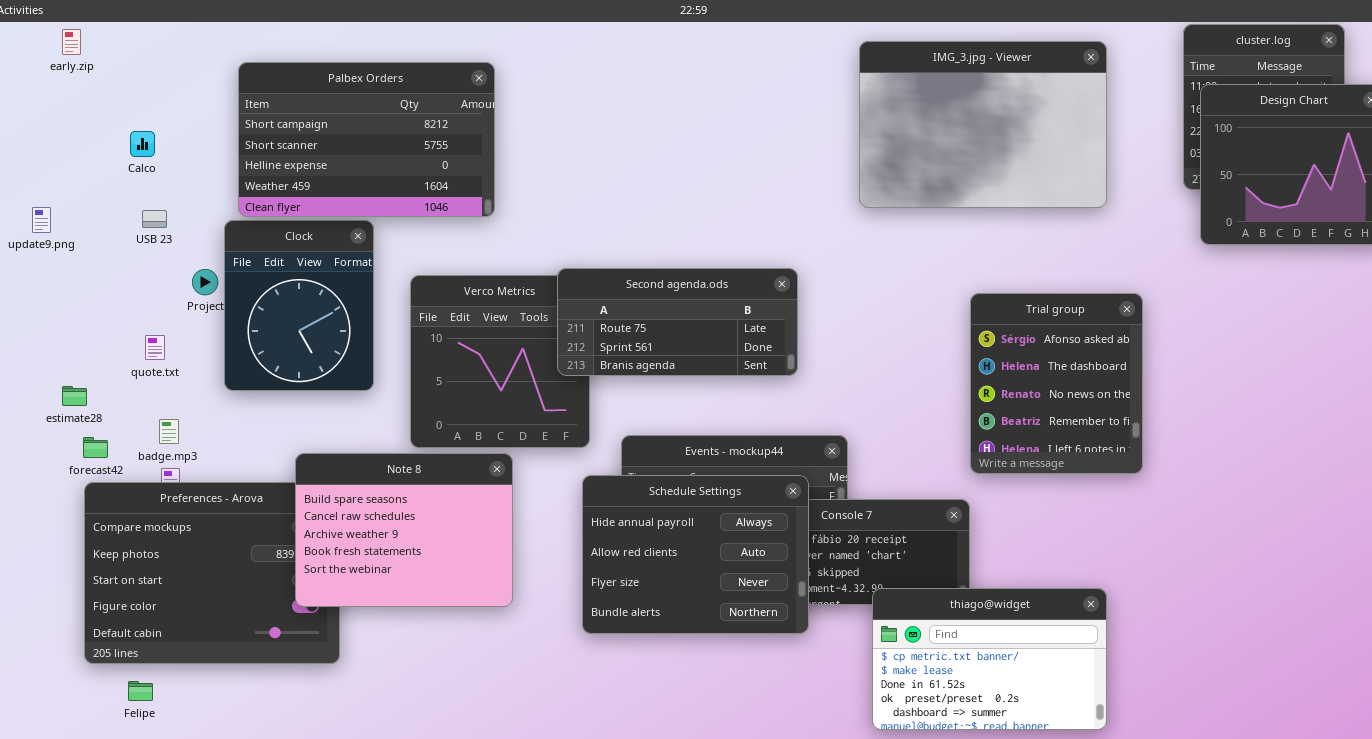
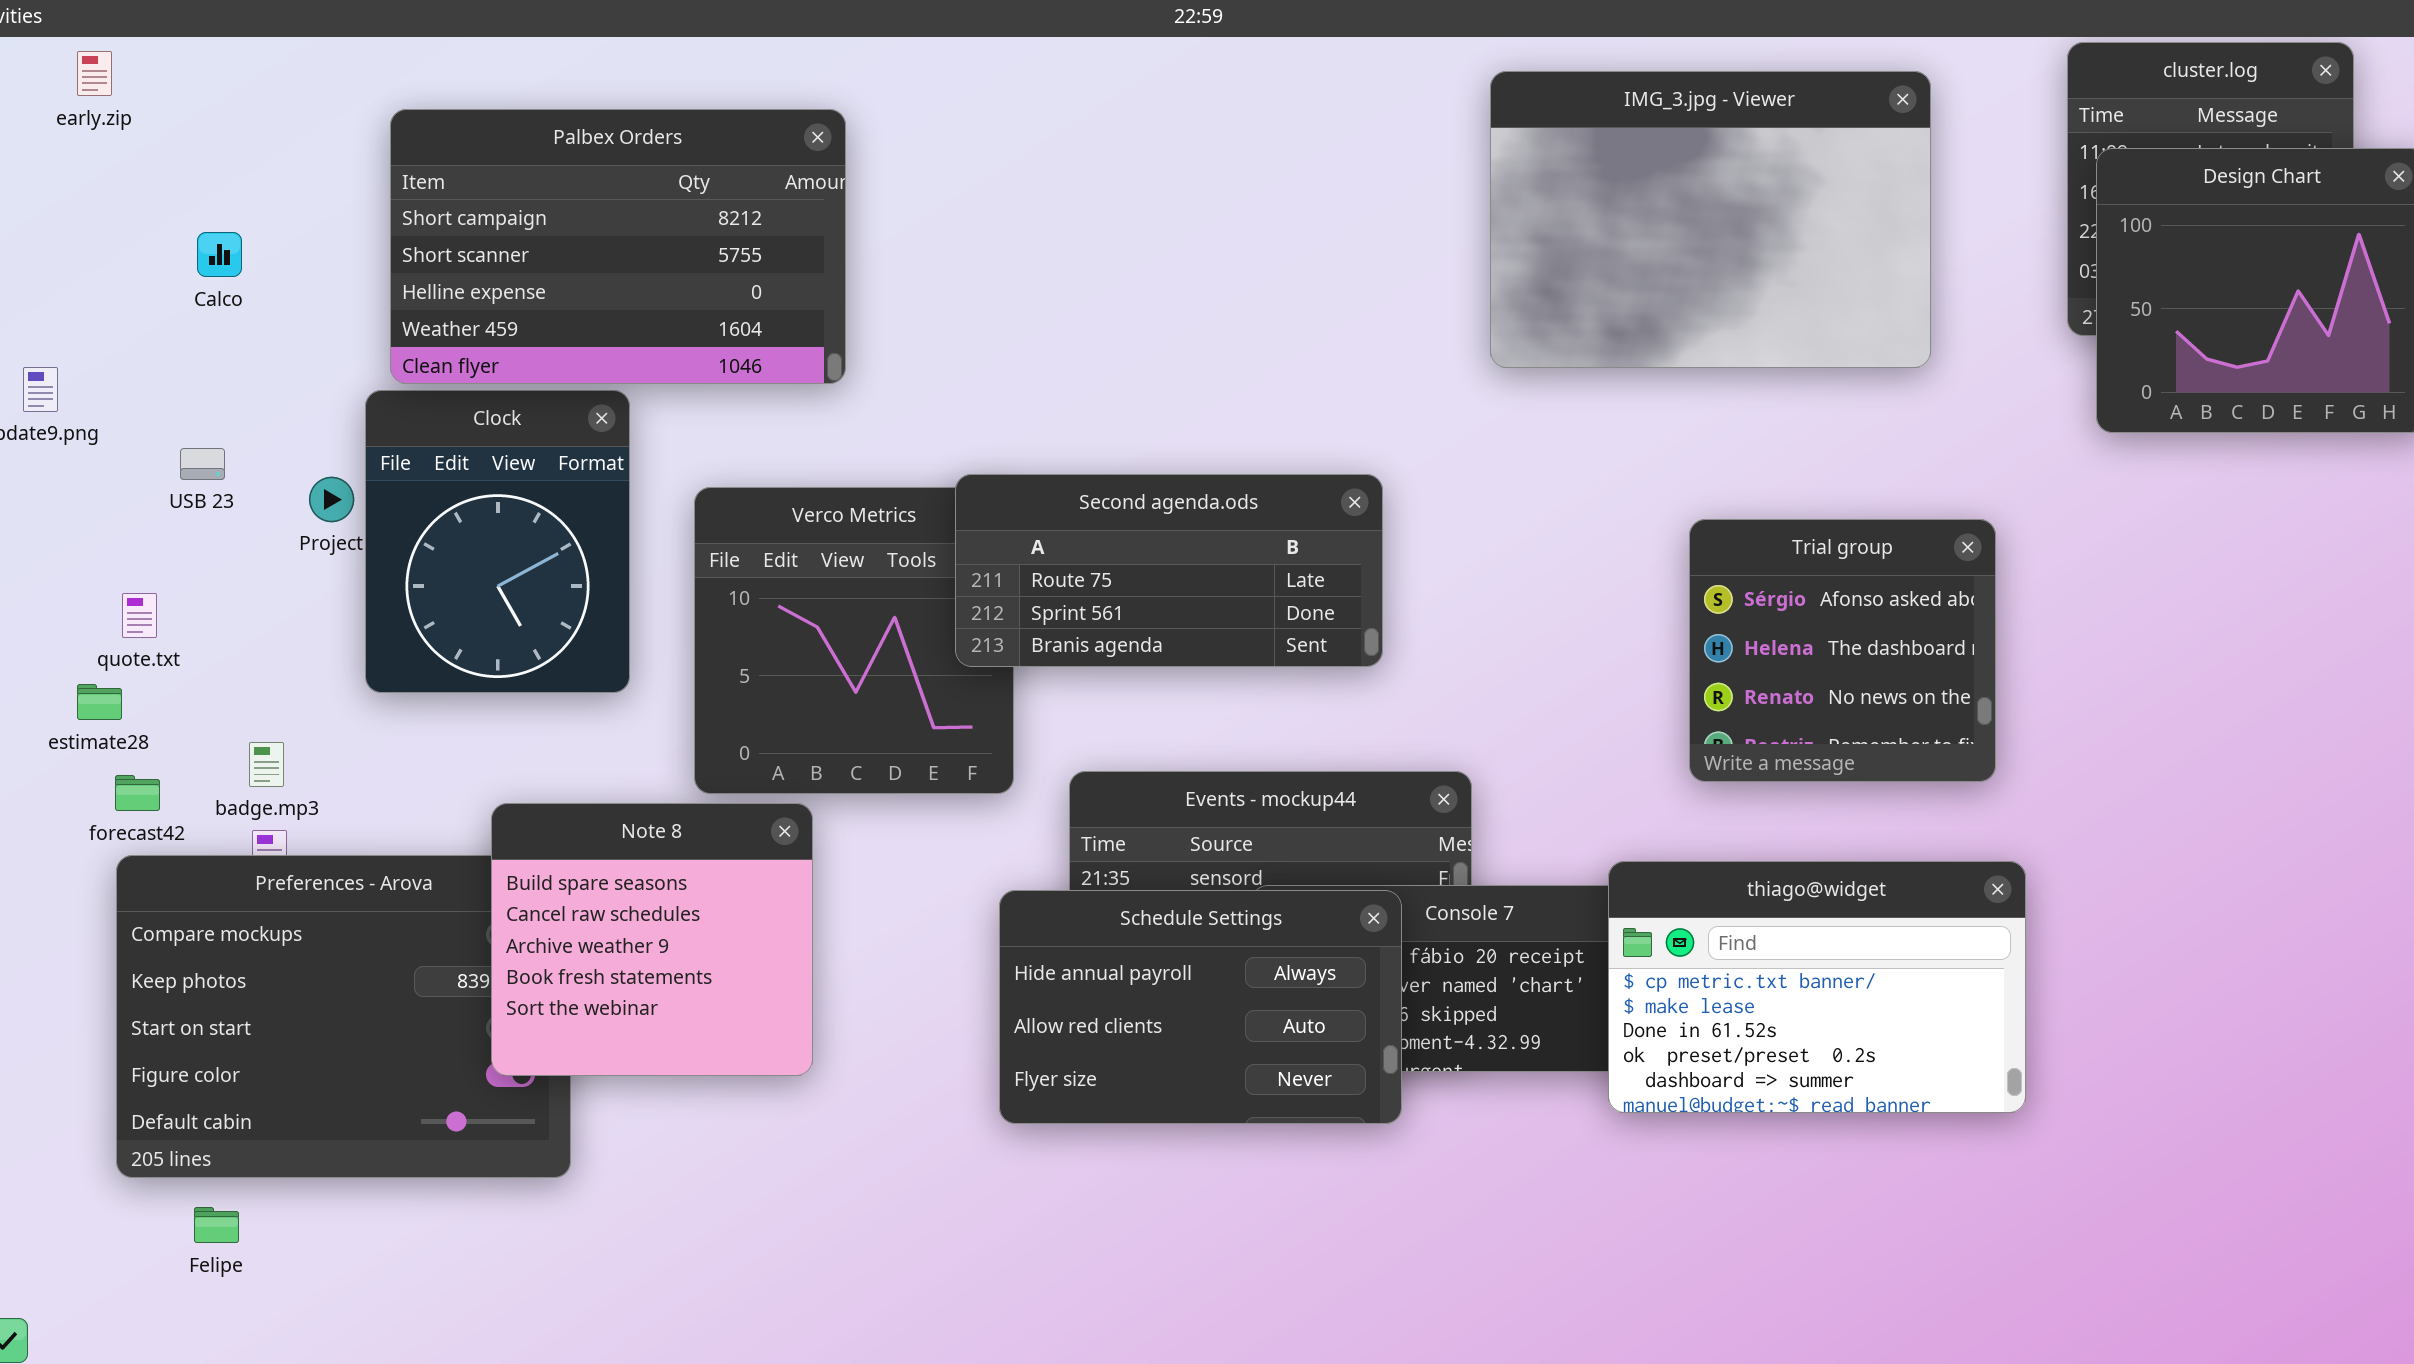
USB 23: [142,210,167,228] -> [180,448,225,480], moved
Trial group: [970,293,1143,474] -> [1689,519,1996,782], resized
quote.txt: [145,335,165,360] -> [122,593,157,638], moved
Note 8: [295,453,513,607] -> [491,803,813,1076], resized
Schedule Settings: [582,475,809,634] -> [999,890,1402,1124], resized
thiago@widget: [872,588,1107,730] -> [1608,861,2026,1113], moved

